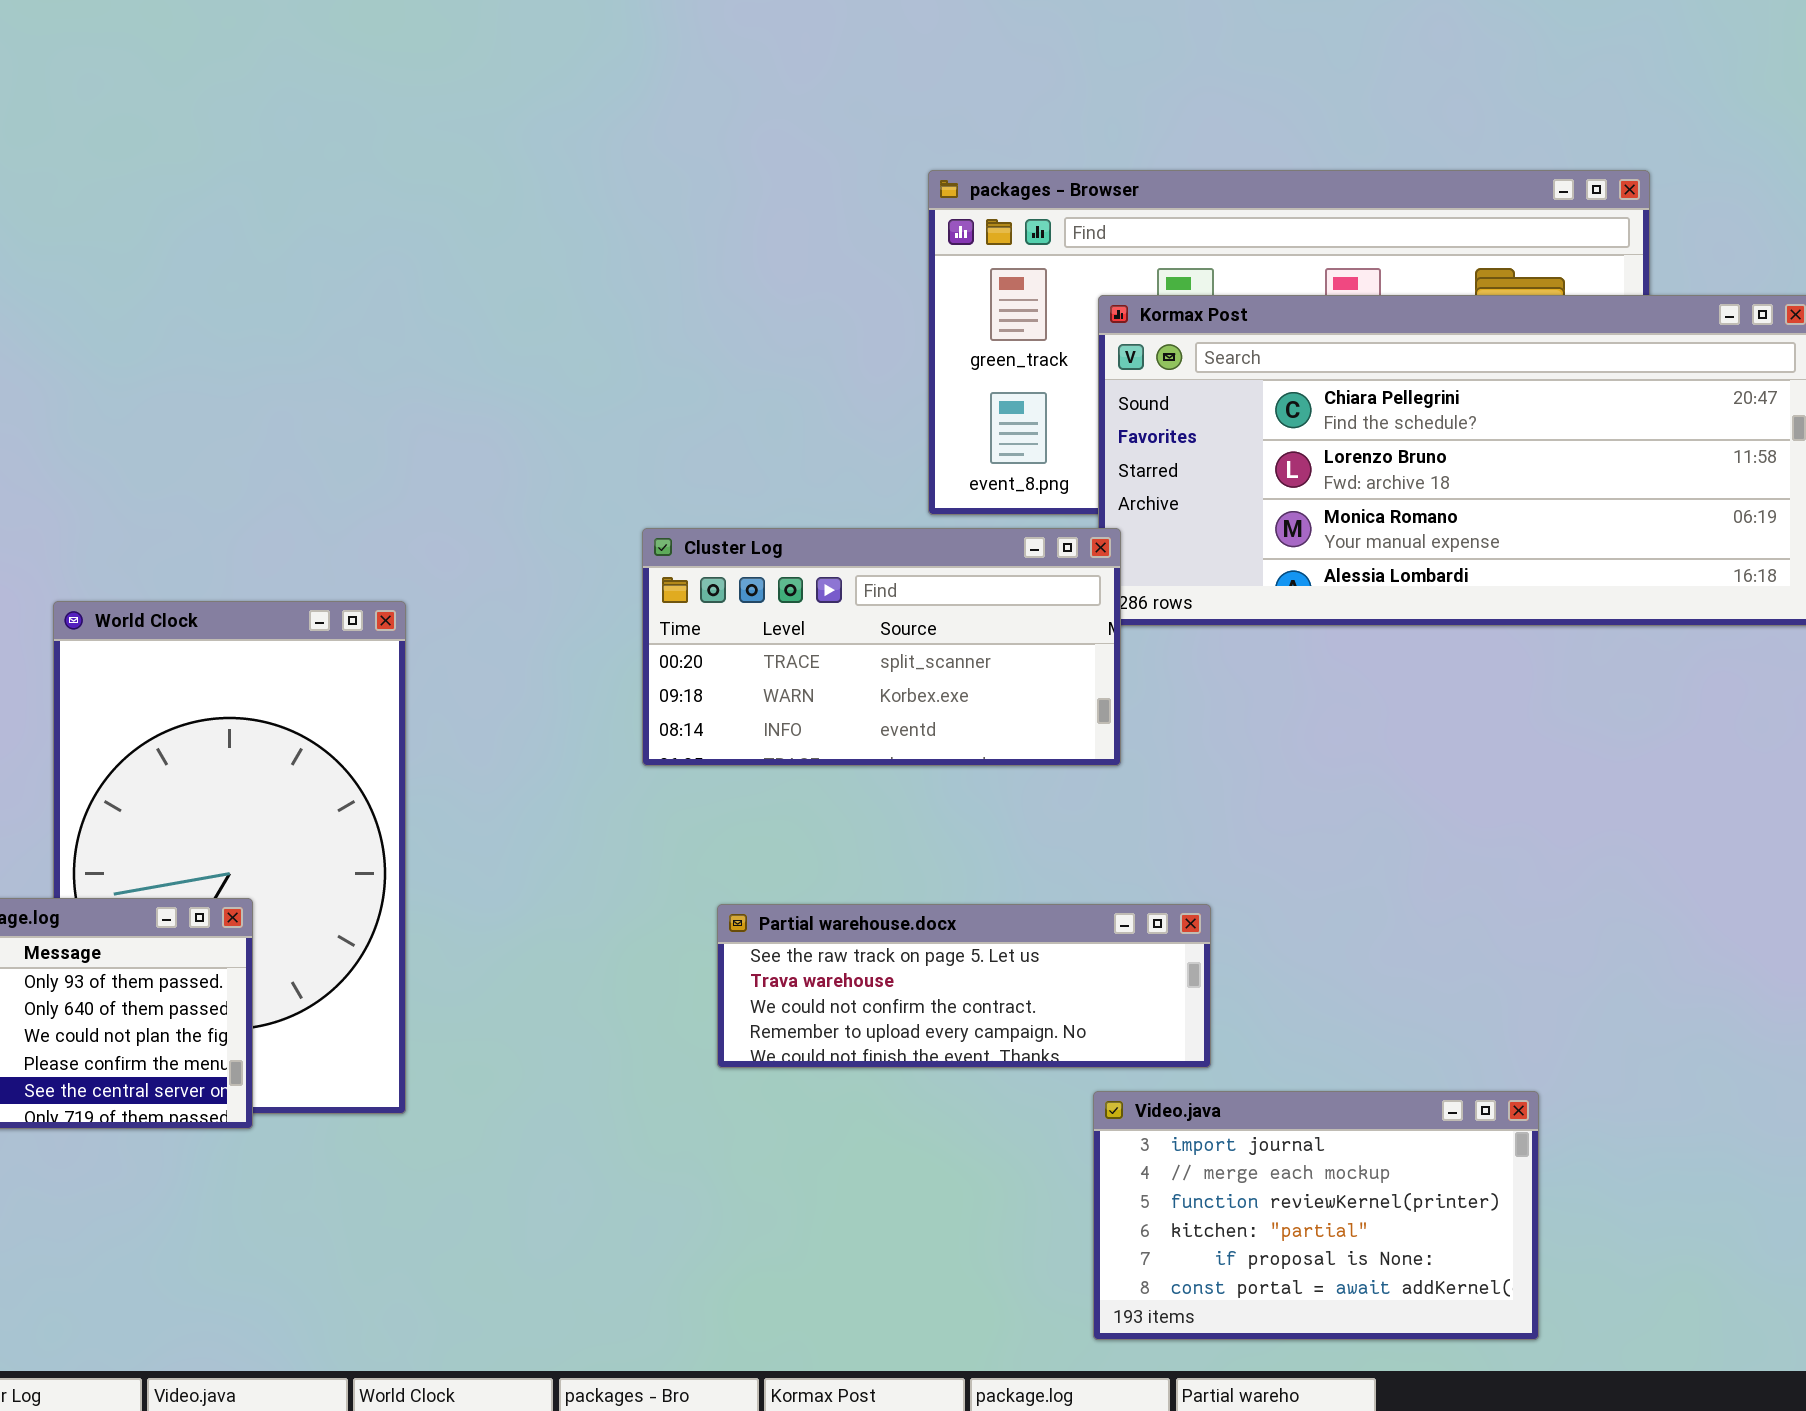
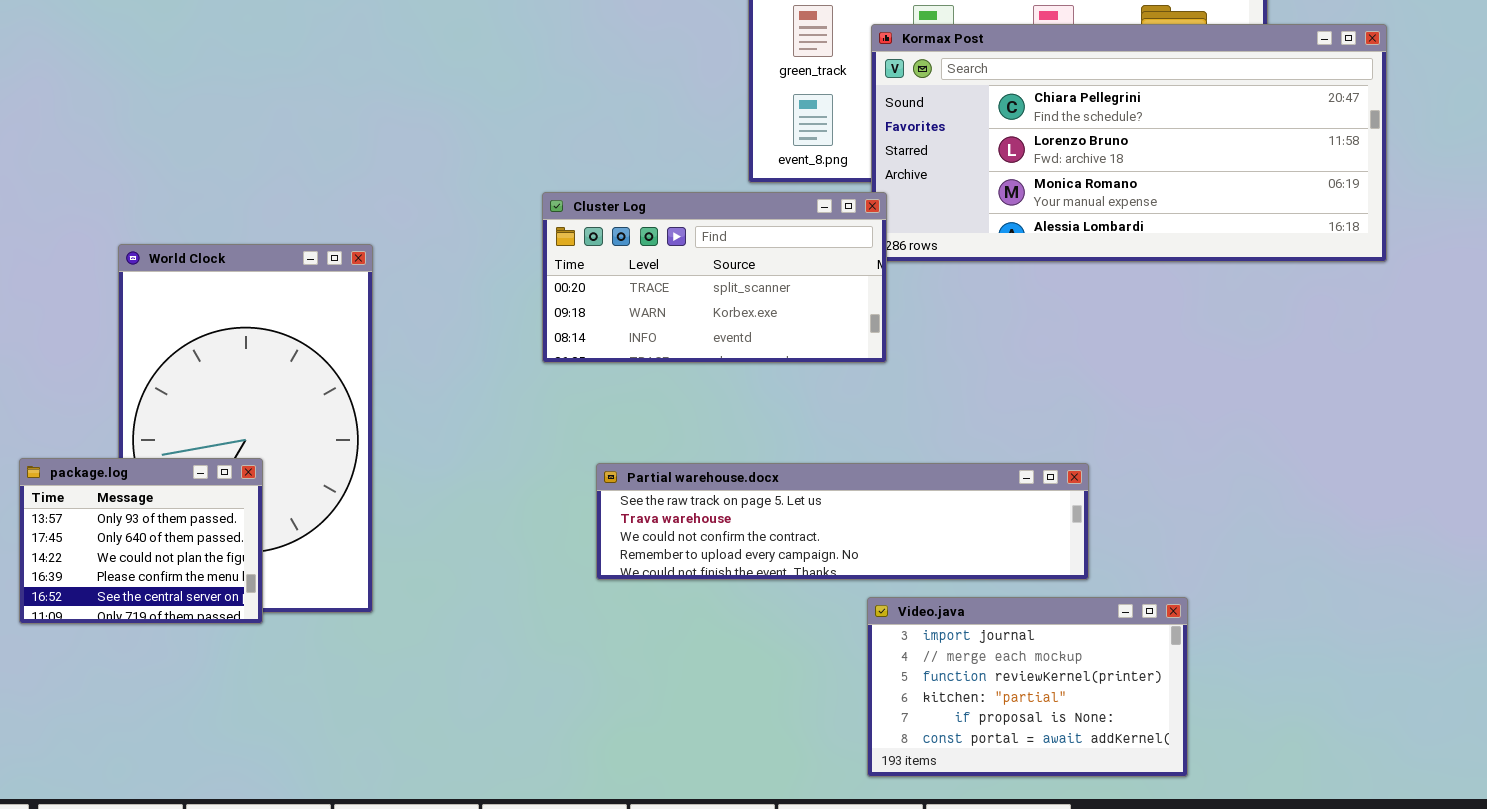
Partial warehouse.docx: [717,904,1211,1068] -> [596,463,1089,580], resized

